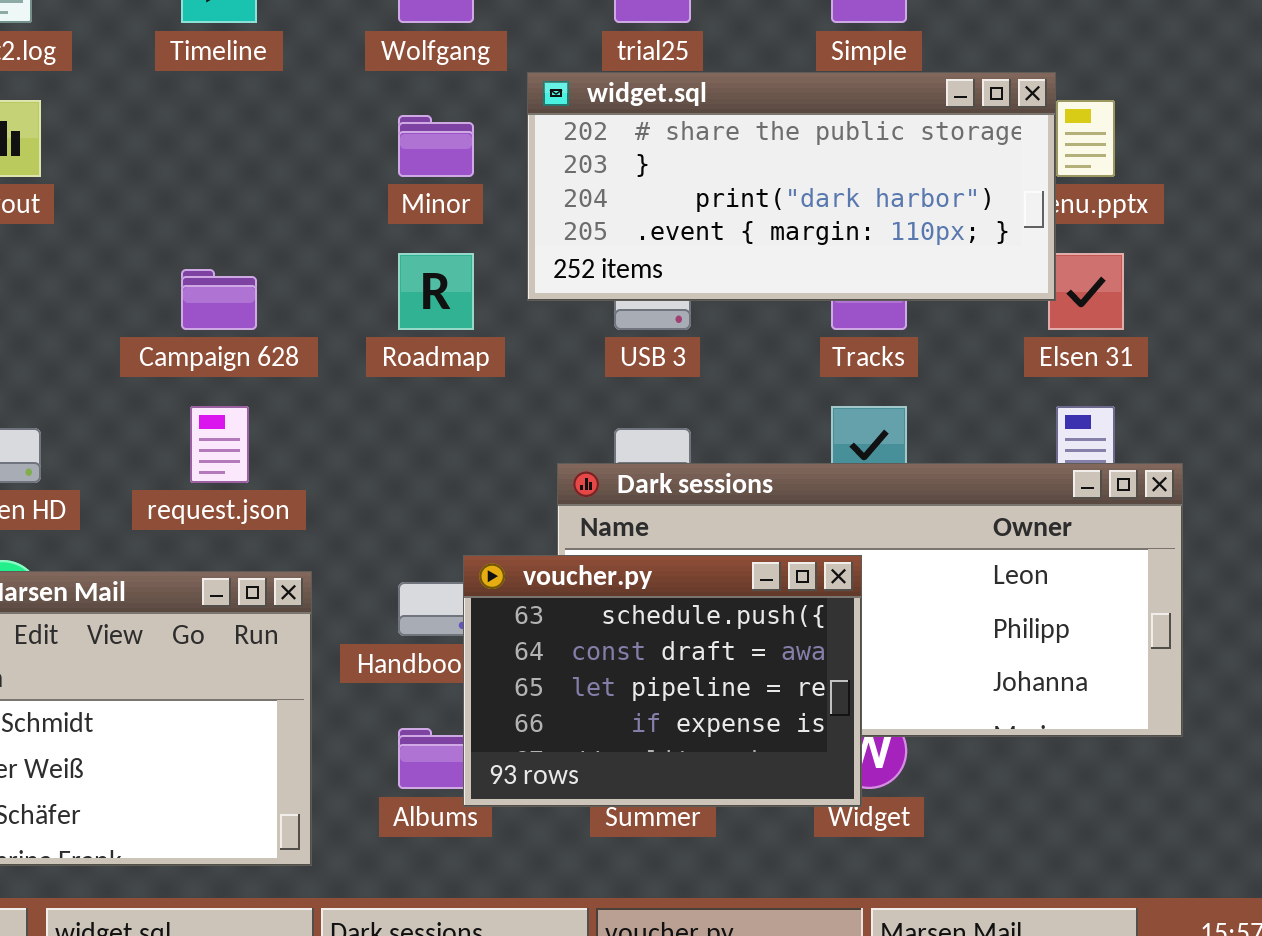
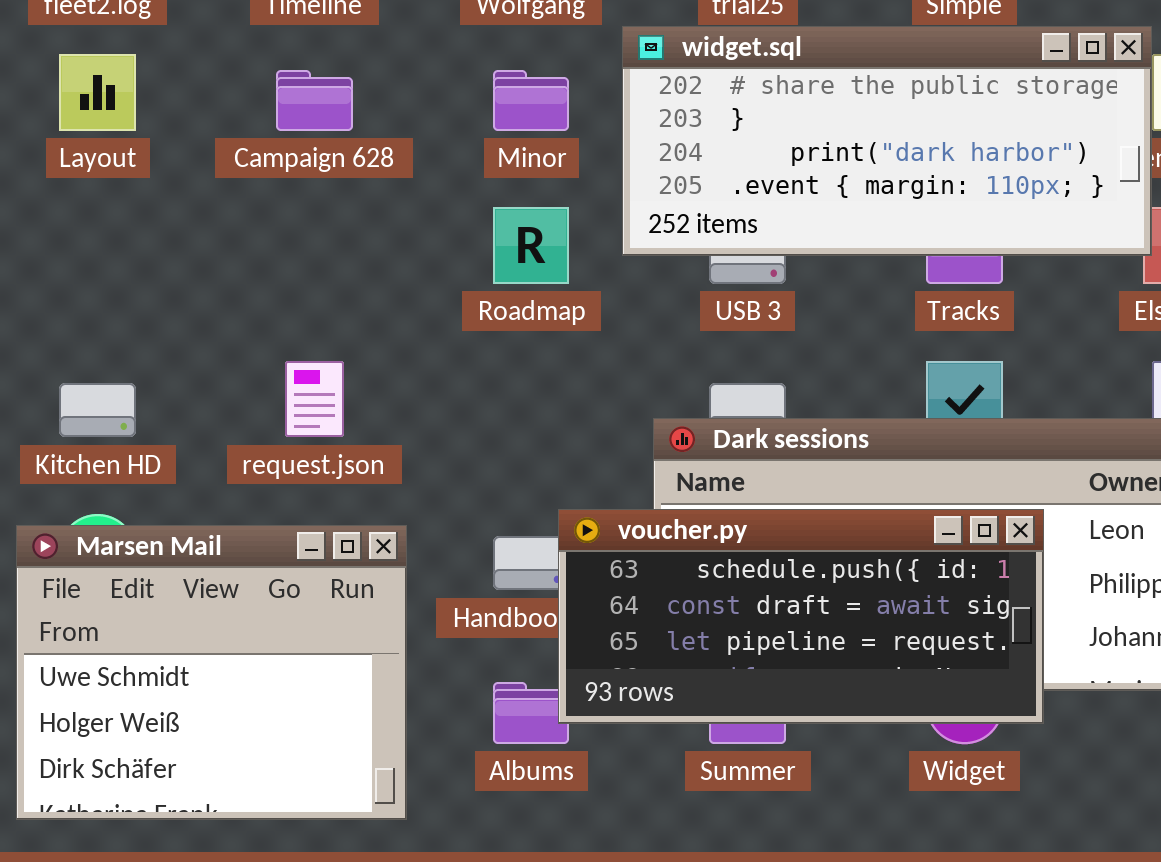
Campaign 628: [181,269,257,330] -> [276,70,353,131], moved
voucher.py: [463,555,862,807] -> [558,509,1044,724], resized

